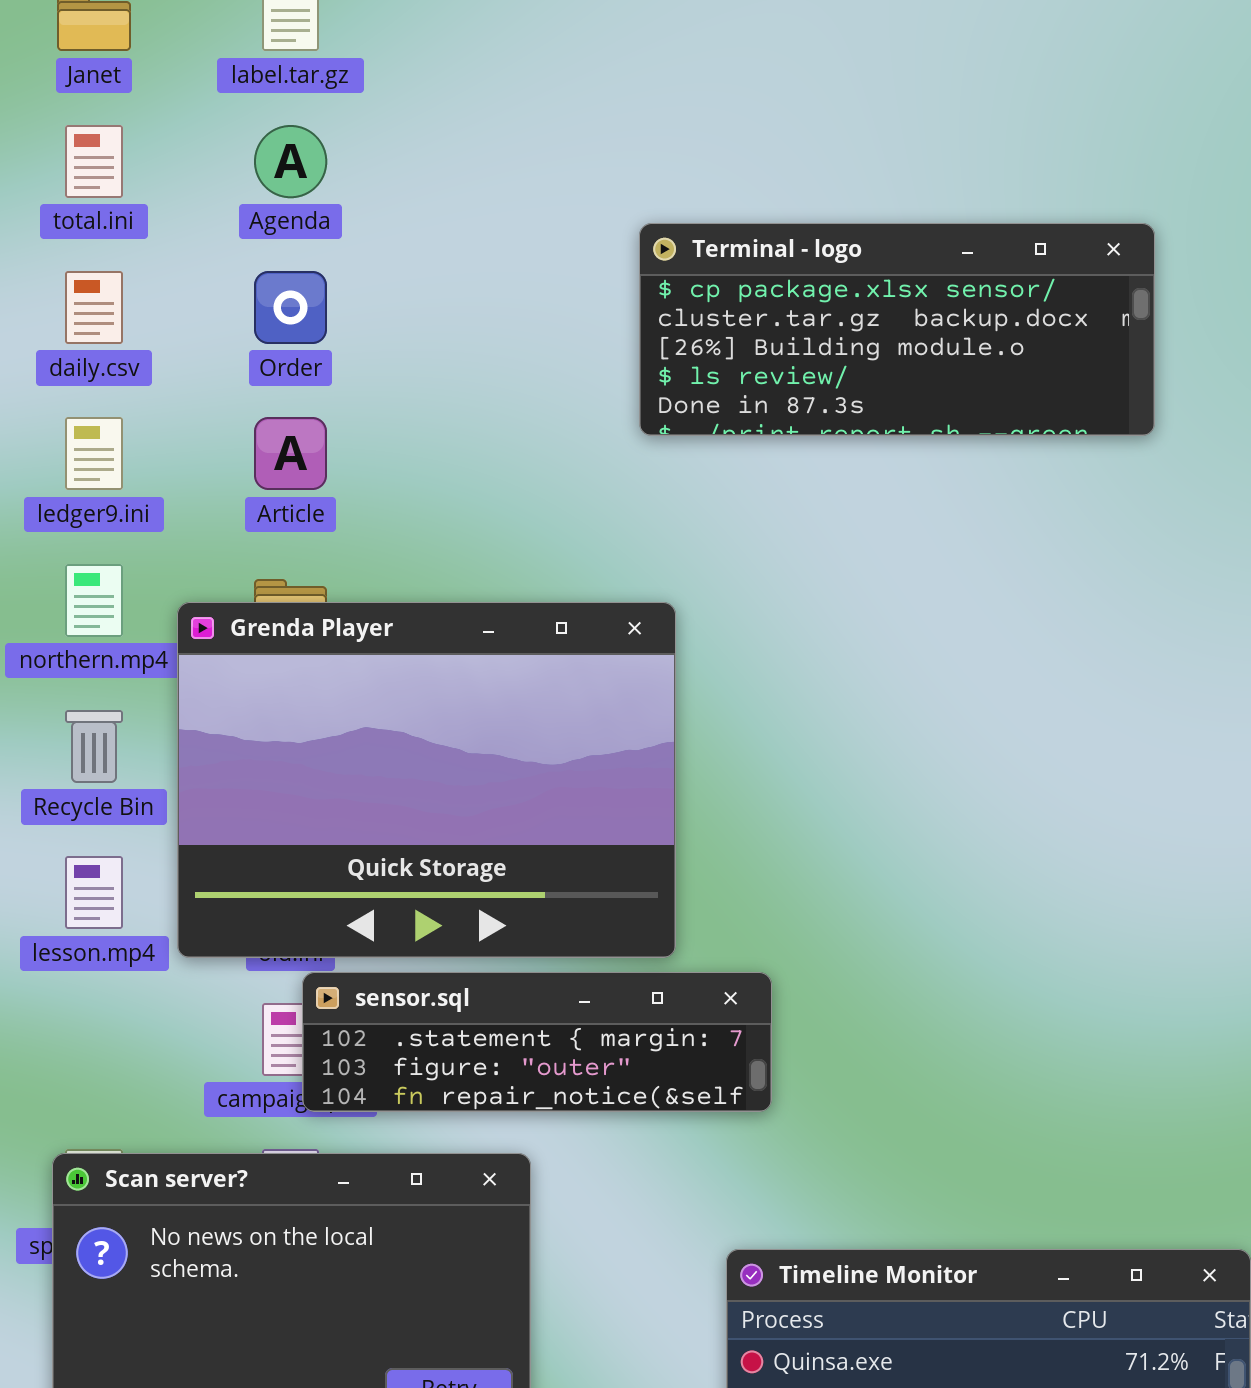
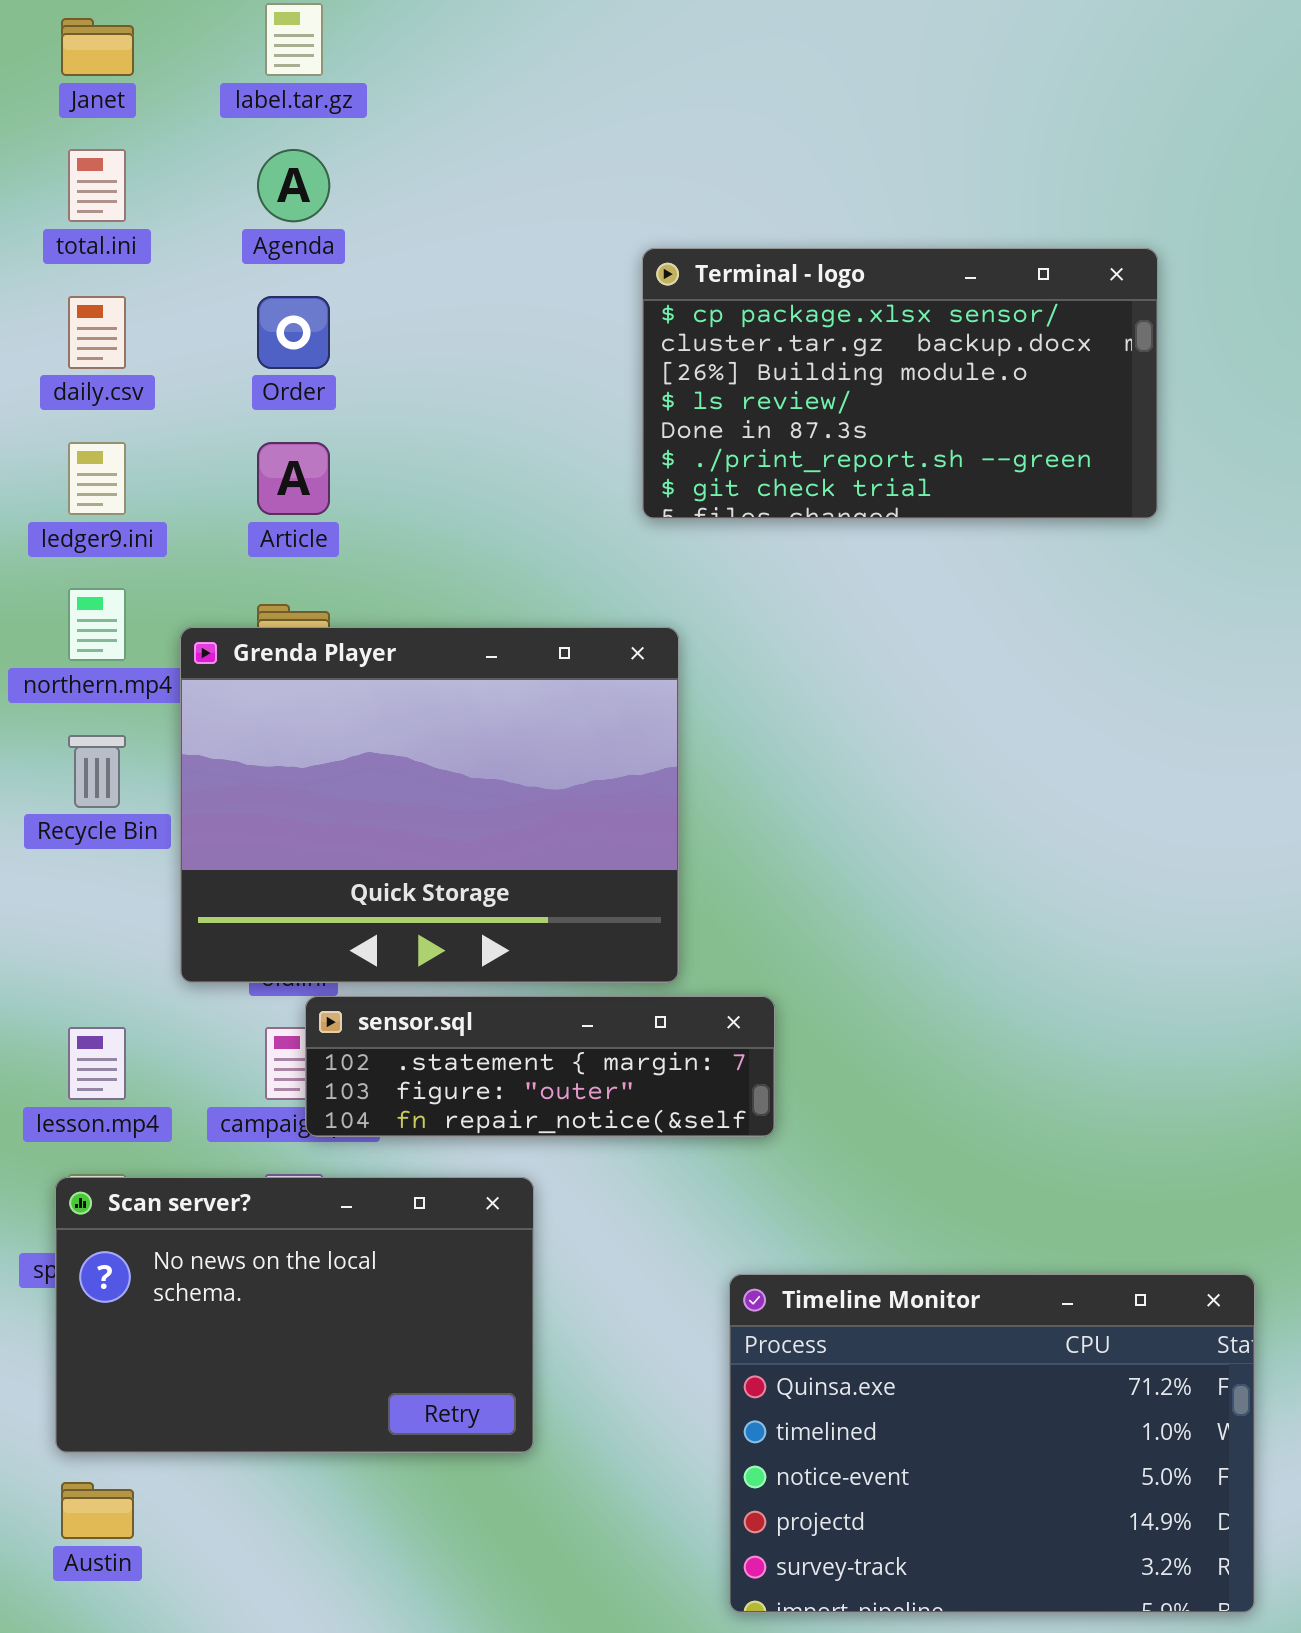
Terminal - logo: [639,223,1155,436] -> [642,248,1158,519], resized
lesson.mp4: [65,856,123,929] -> [68,1027,126,1100], moved

